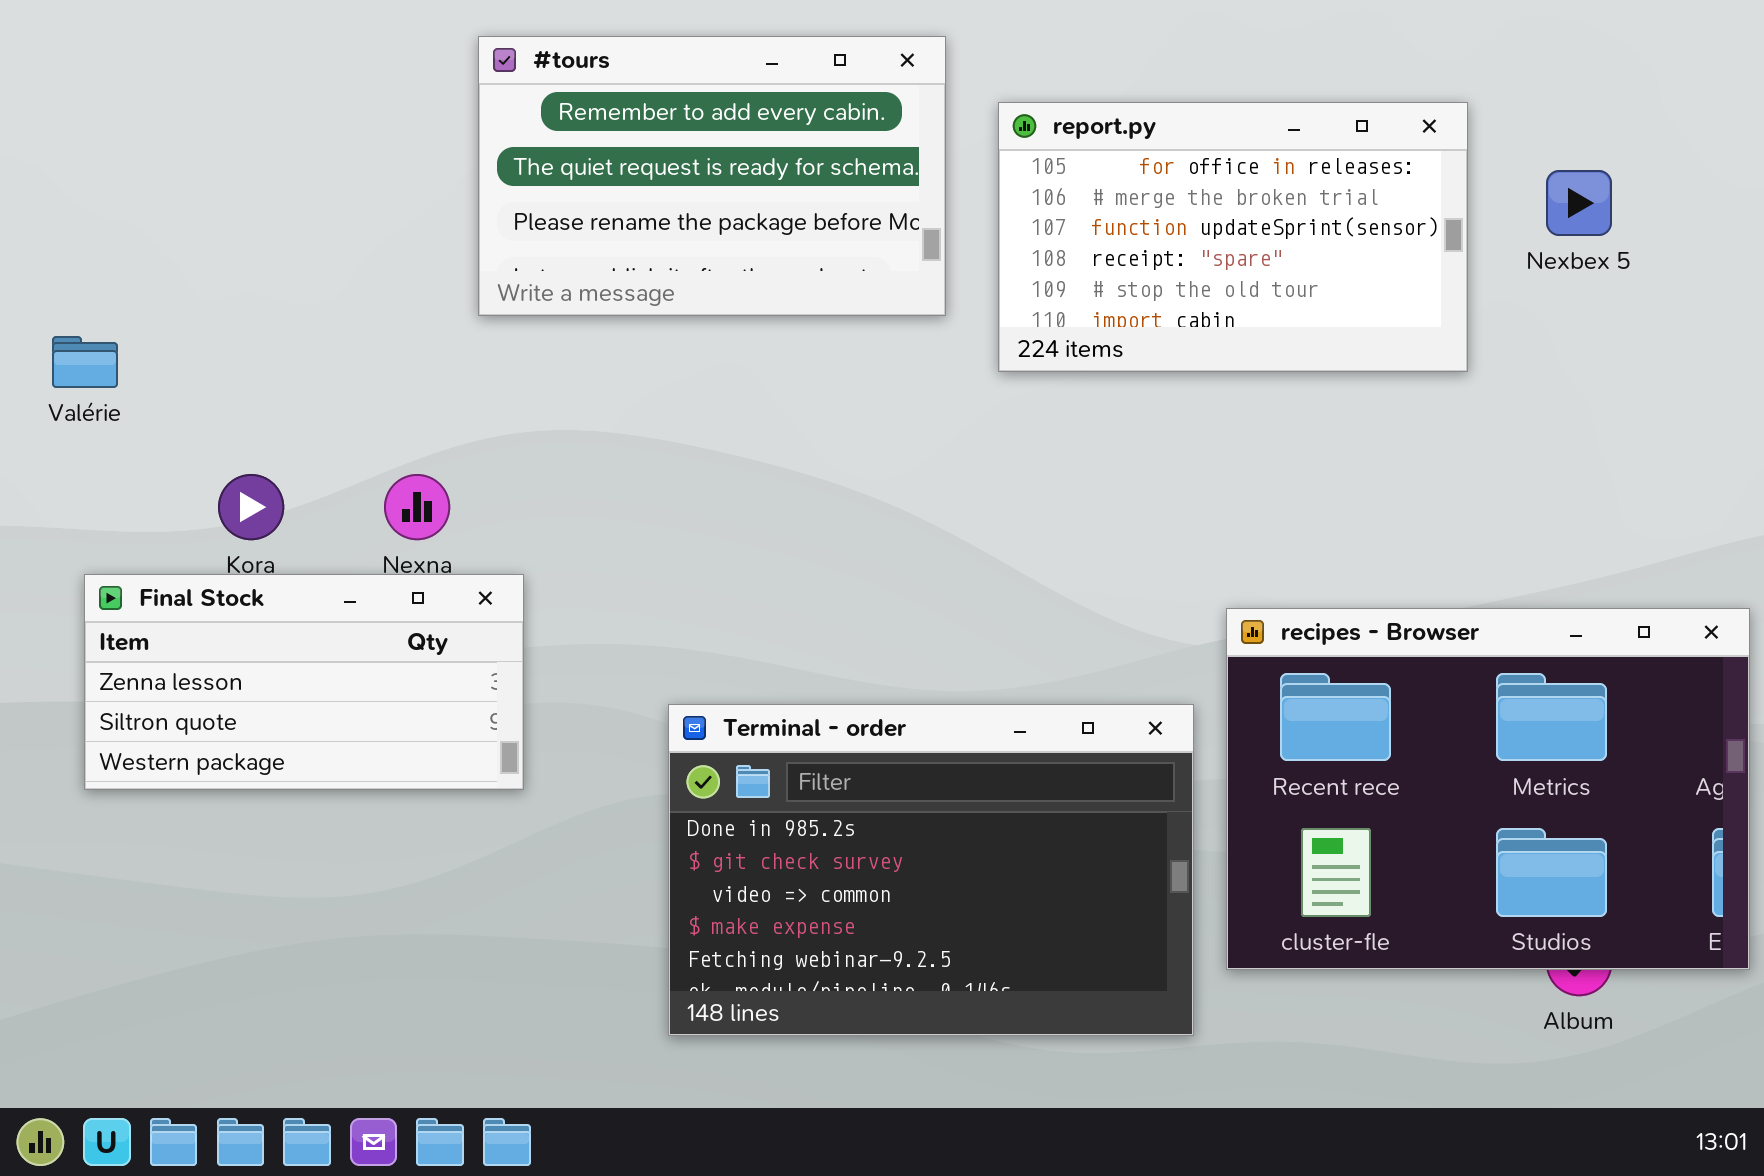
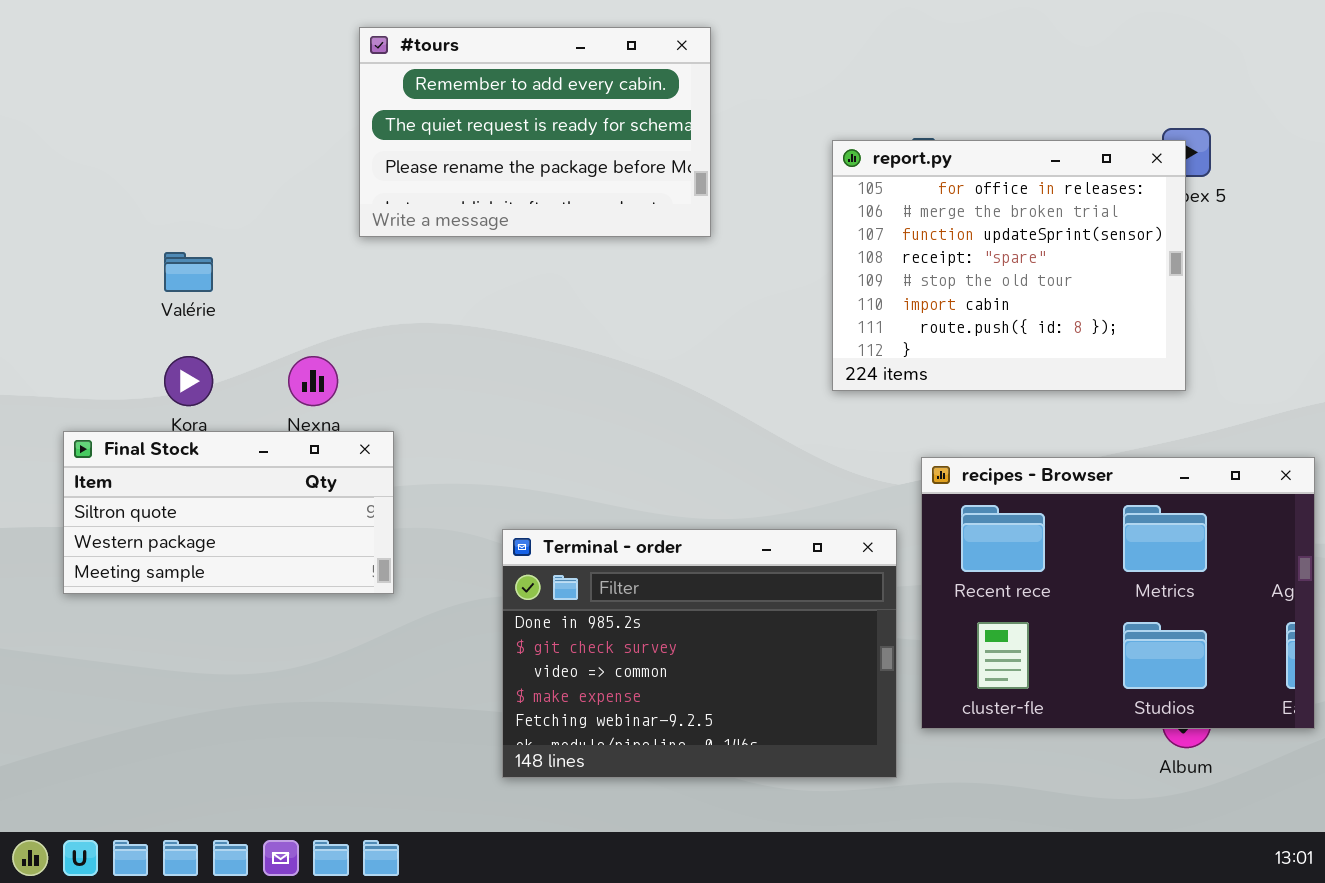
report.py: [998,102,1468,372] -> [832,140,1186,391], moved, resized
Valérie: [52,336,118,388] -> [164,252,213,292], moved
Final Stock: [84,574,524,790] -> [63,431,394,594], scrolled down 1 row

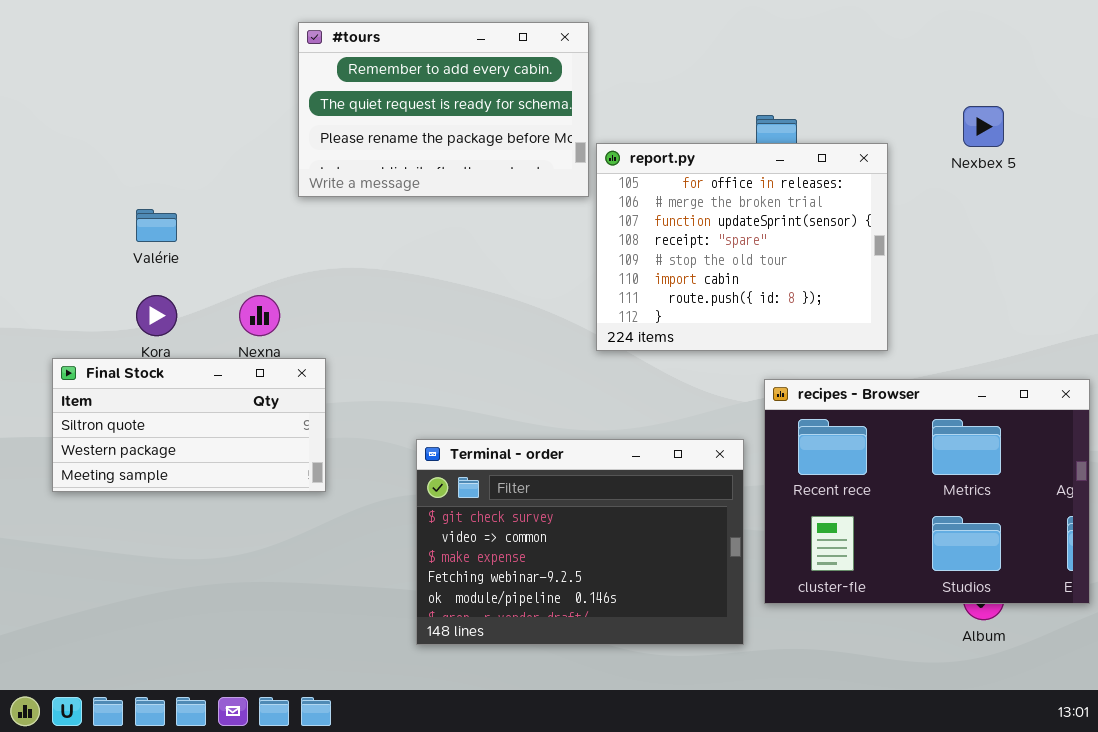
report.py: [832,140,1186,391] -> [596,143,888,351], moved
Terminal - order: [502,529,897,778] -> [416,439,744,645], scrolled down 1 row

